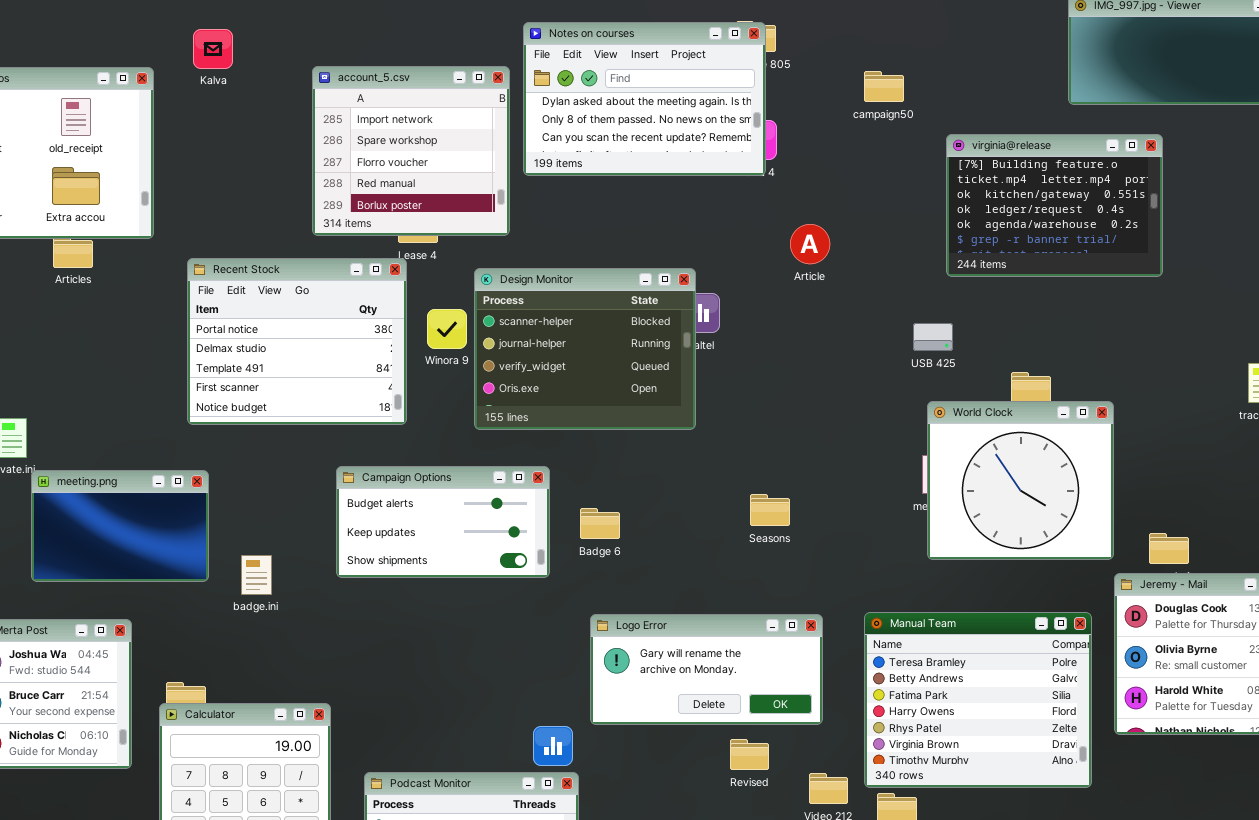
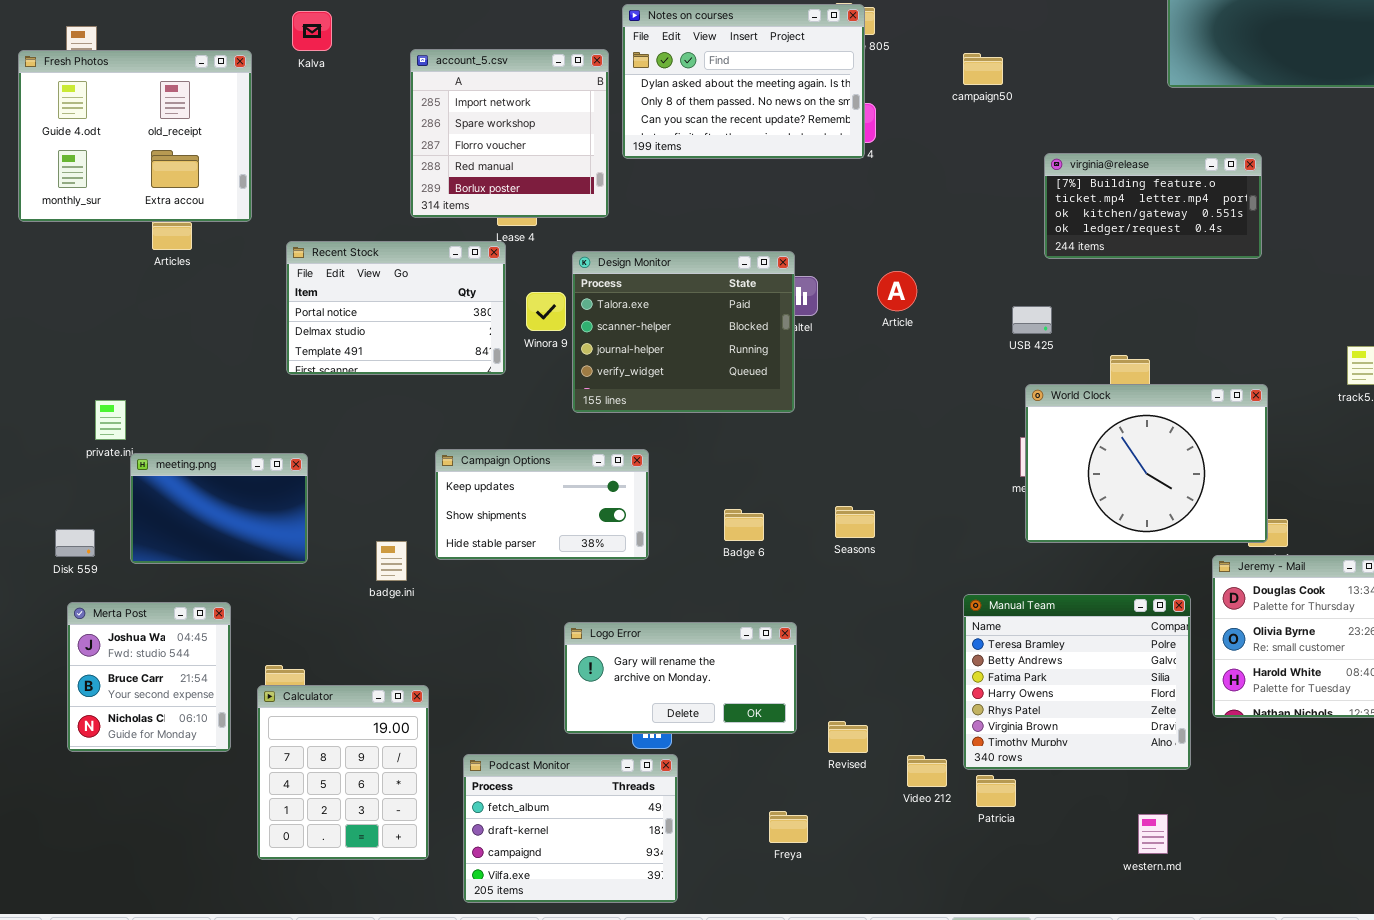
virginia@release: [946,134,1163,277] -> [1044,153,1262,259], resized
Article: [790,224,830,264] -> [877,271,917,311], moved
Recent Stock: [187,258,407,425] -> [286,241,506,375], resized
Design Monitor: [474,268,696,430] -> [572,251,795,413], scrolled up 1 row
World Clock: [927,401,1114,560] -> [1025,384,1268,543], resized
Campaign Options: [336,466,550,578] -> [435,449,649,560], scrolled down 1 row
Seasons: [750,494,790,526] -> [835,506,875,538], moved
Badge 6: [580,508,620,539] -> [724,509,764,541], moved
badge.ini: [241,555,272,595] -> [376,541,407,581], moved
Logo Error: [590,614,823,725] -> [564,622,797,734], moved

